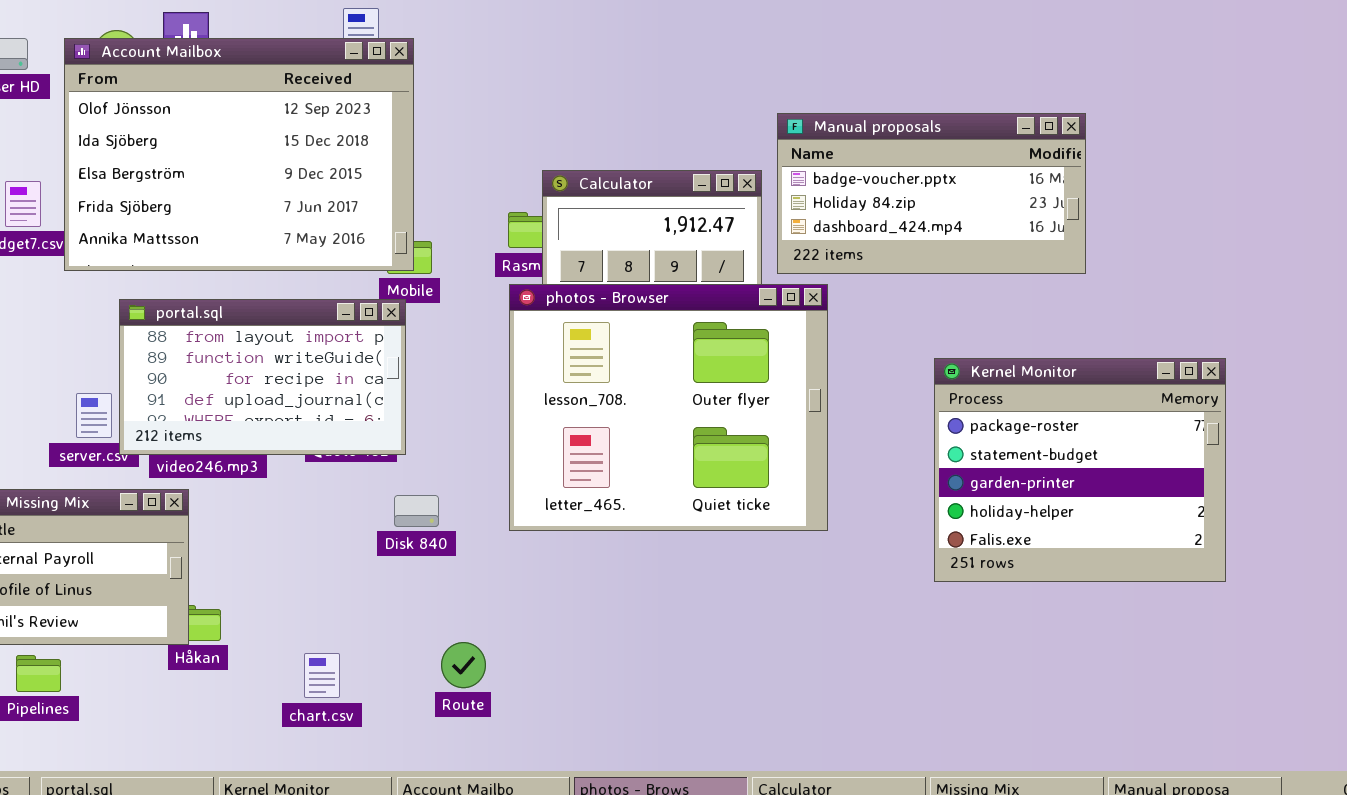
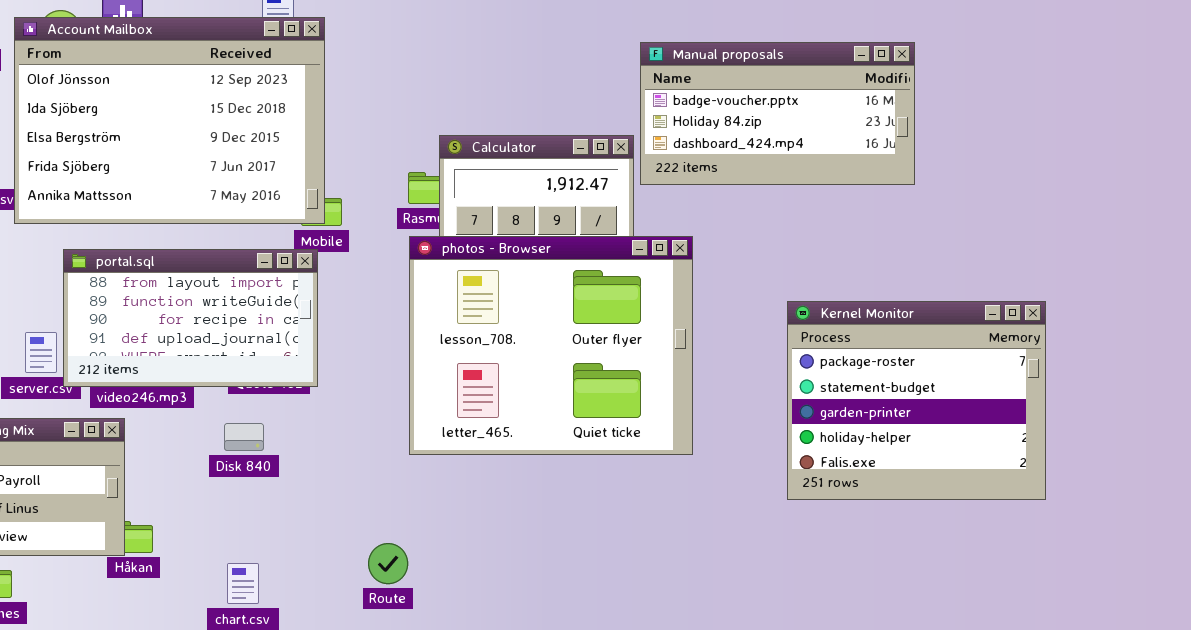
Manual proposals: [777,113,1086,274] -> [640,42,915,185], moved
Disk 840: [394,495,439,527] -> [224,423,264,451], moved
Route: [441,642,486,688] -> [368,543,408,584], moved

